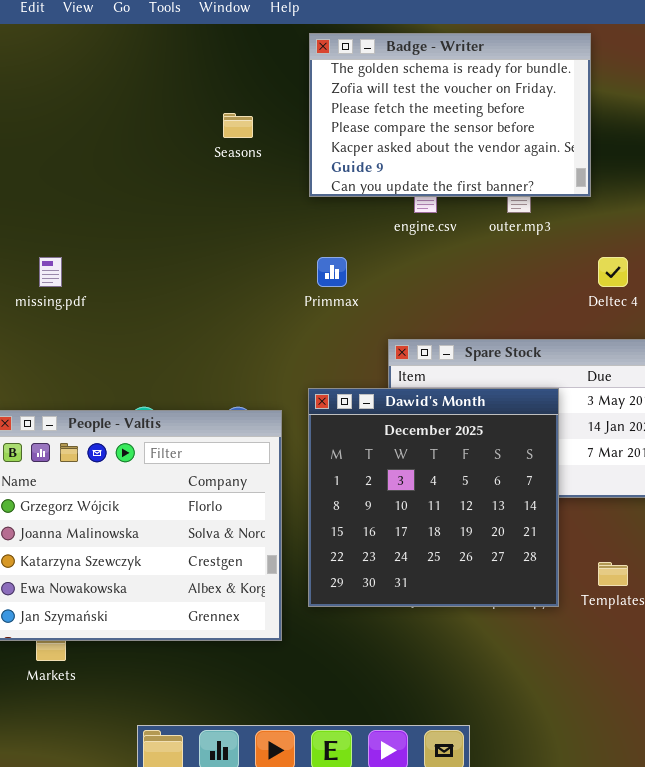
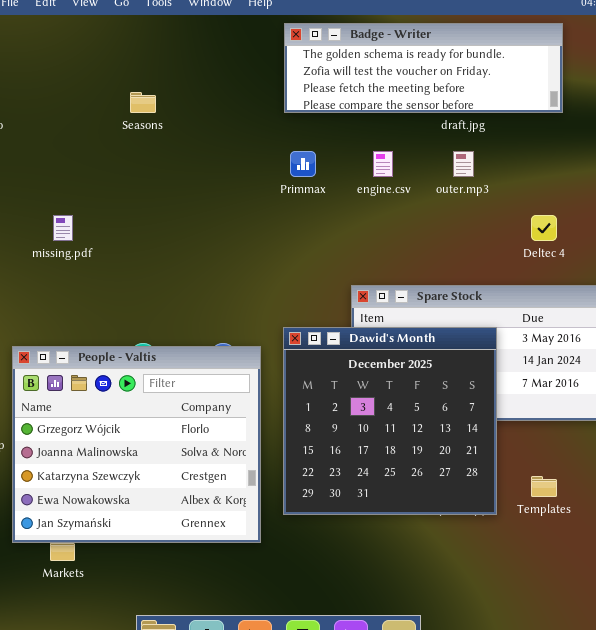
Badge - Writer: [309,33,591,197] -> [284,23,563,113], resized
Seasons: [223,113,253,138] -> [130,92,156,113], moved
Primmax: [317,257,347,287] -> [290,151,316,177], moved

